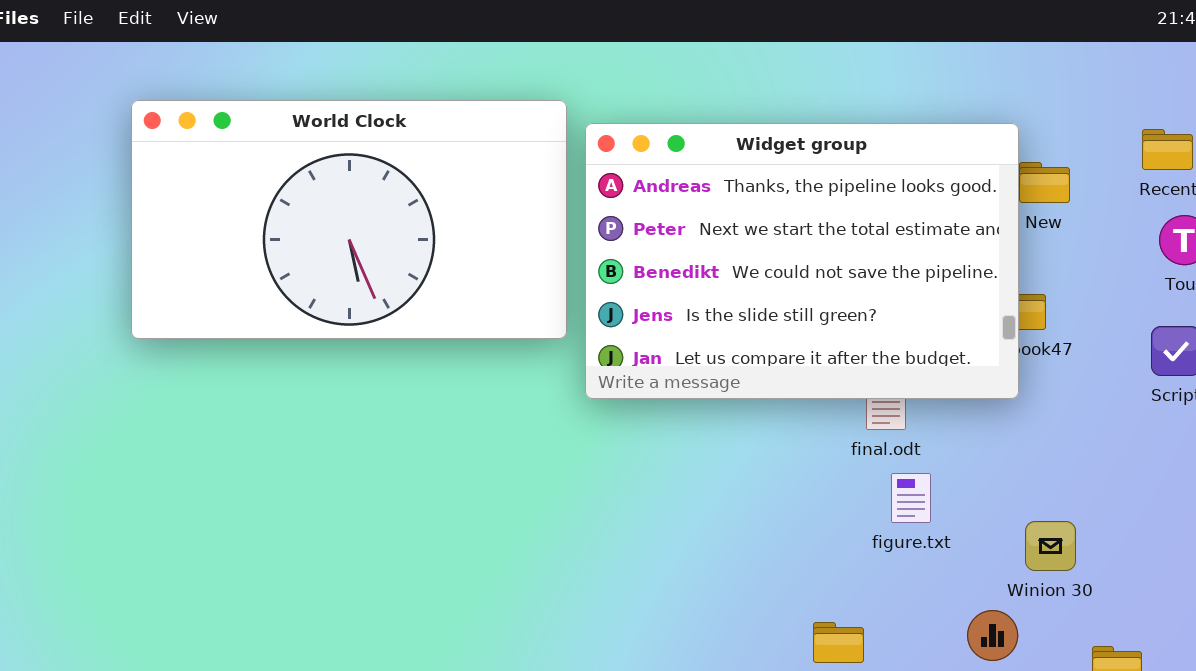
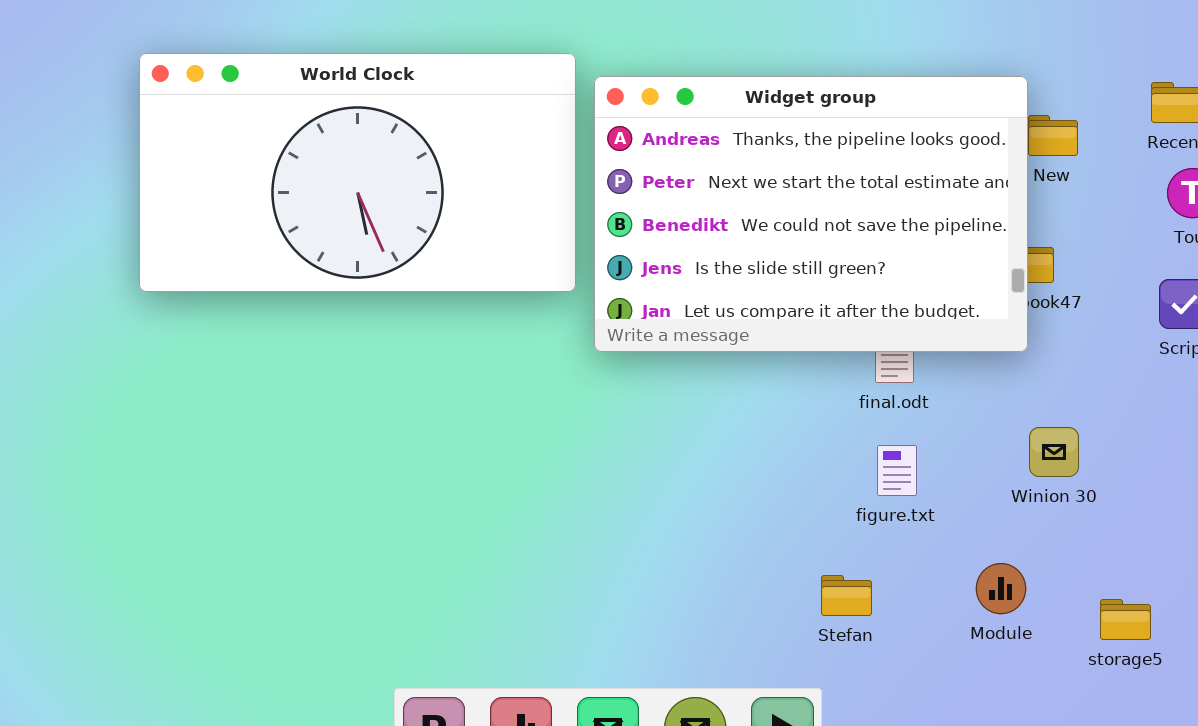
figure.txt: [891,473,931,523] -> [877,445,917,496], moved
Winion 30: [1025,521,1076,571] -> [1029,427,1079,477], moved

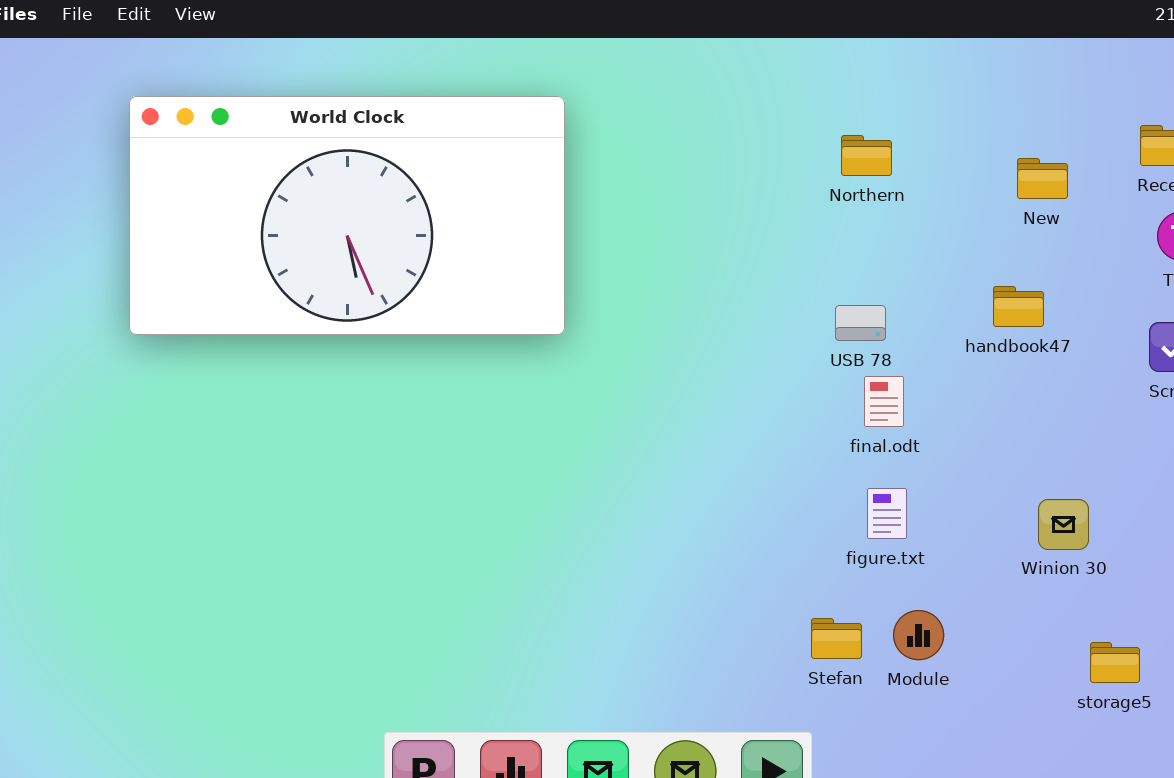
Widget group: [594,76,1028,352] -> none, closed
Winion 30: [1029,427,1079,477] -> [1038,499,1089,550], moved
Module: [976,563,1026,614] -> [893,610,944,660], moved

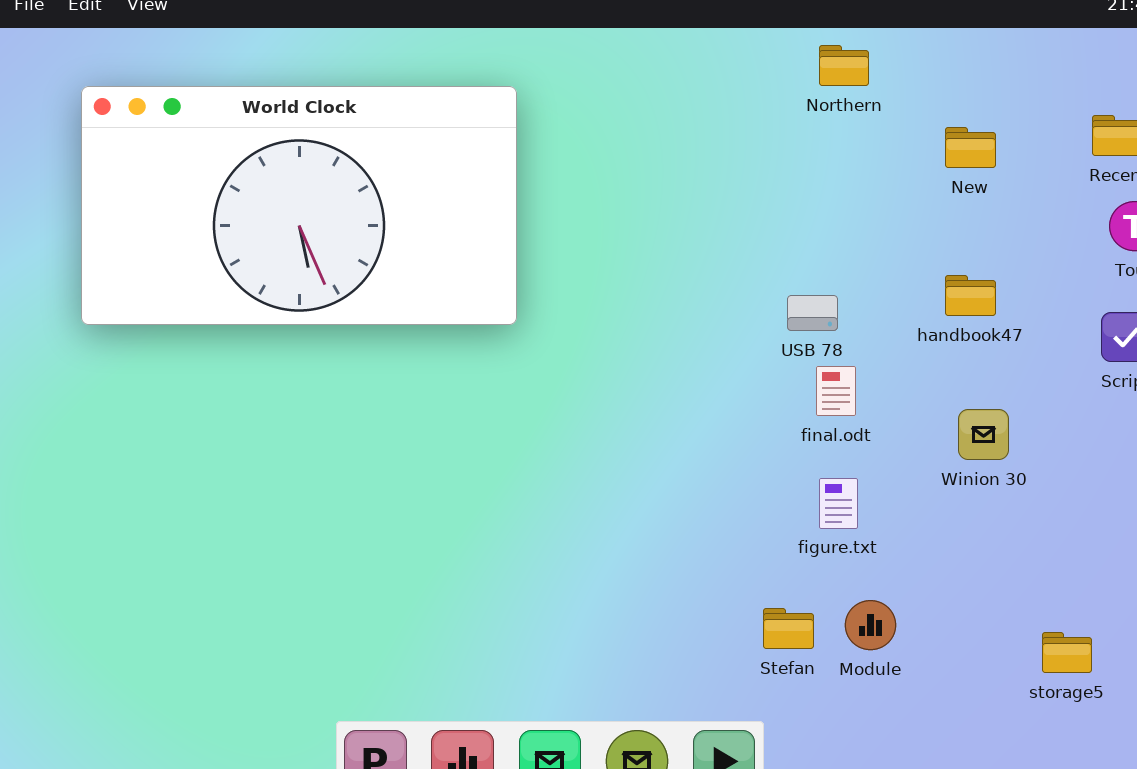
Northern: [841,135,892,176] -> [819,45,869,86], moved
New: [1017,158,1068,199] -> [945,127,996,168], moved
Winion 30: [1038,499,1089,550] -> [958,409,1009,460], moved

